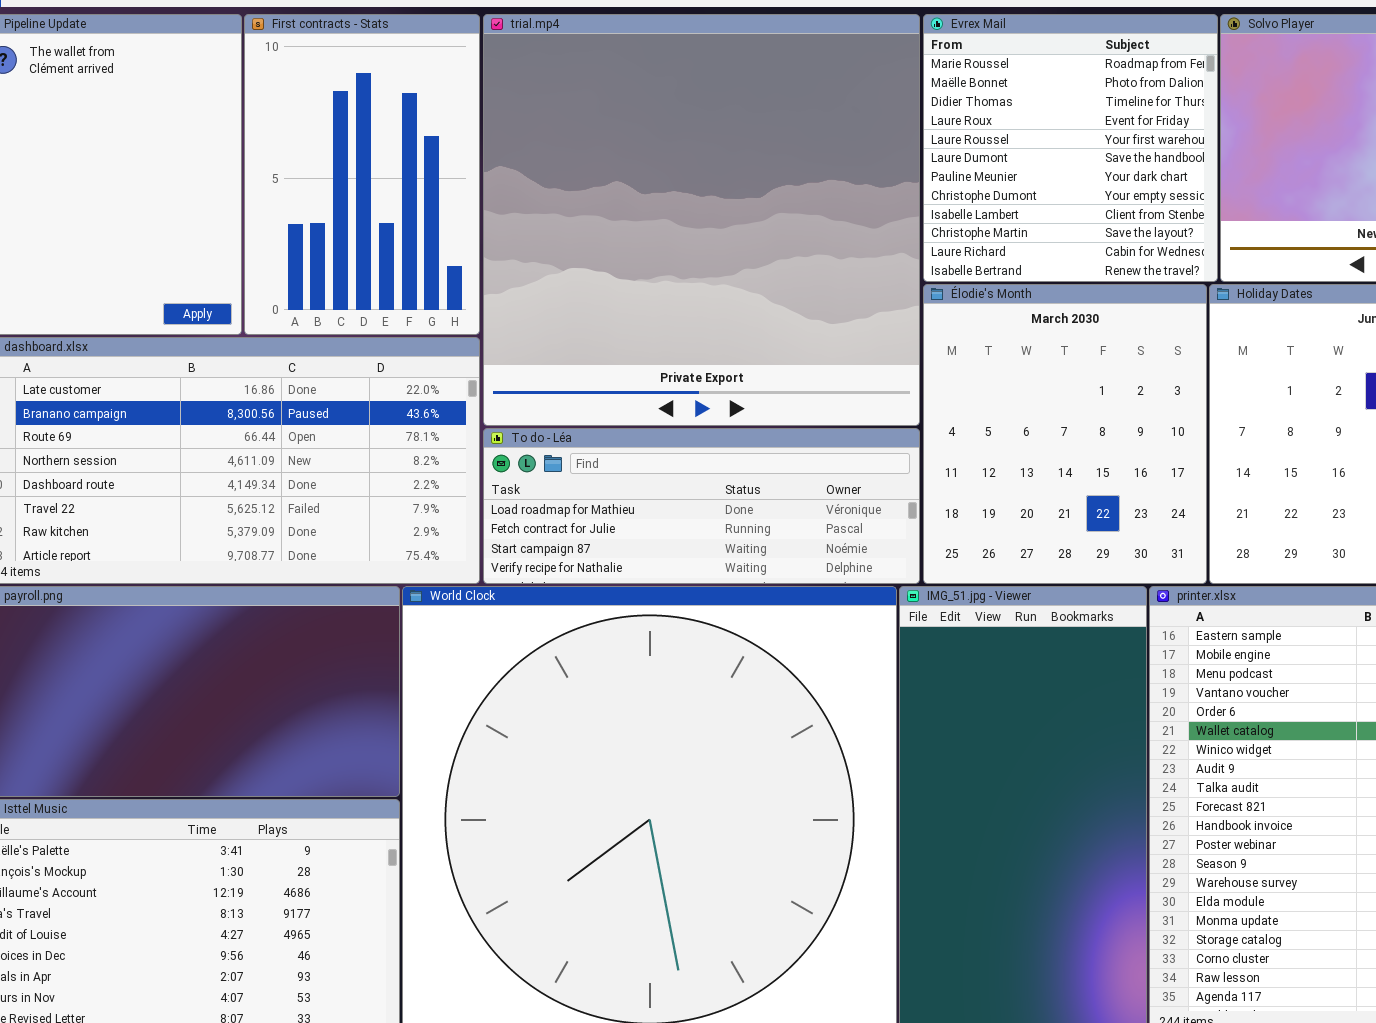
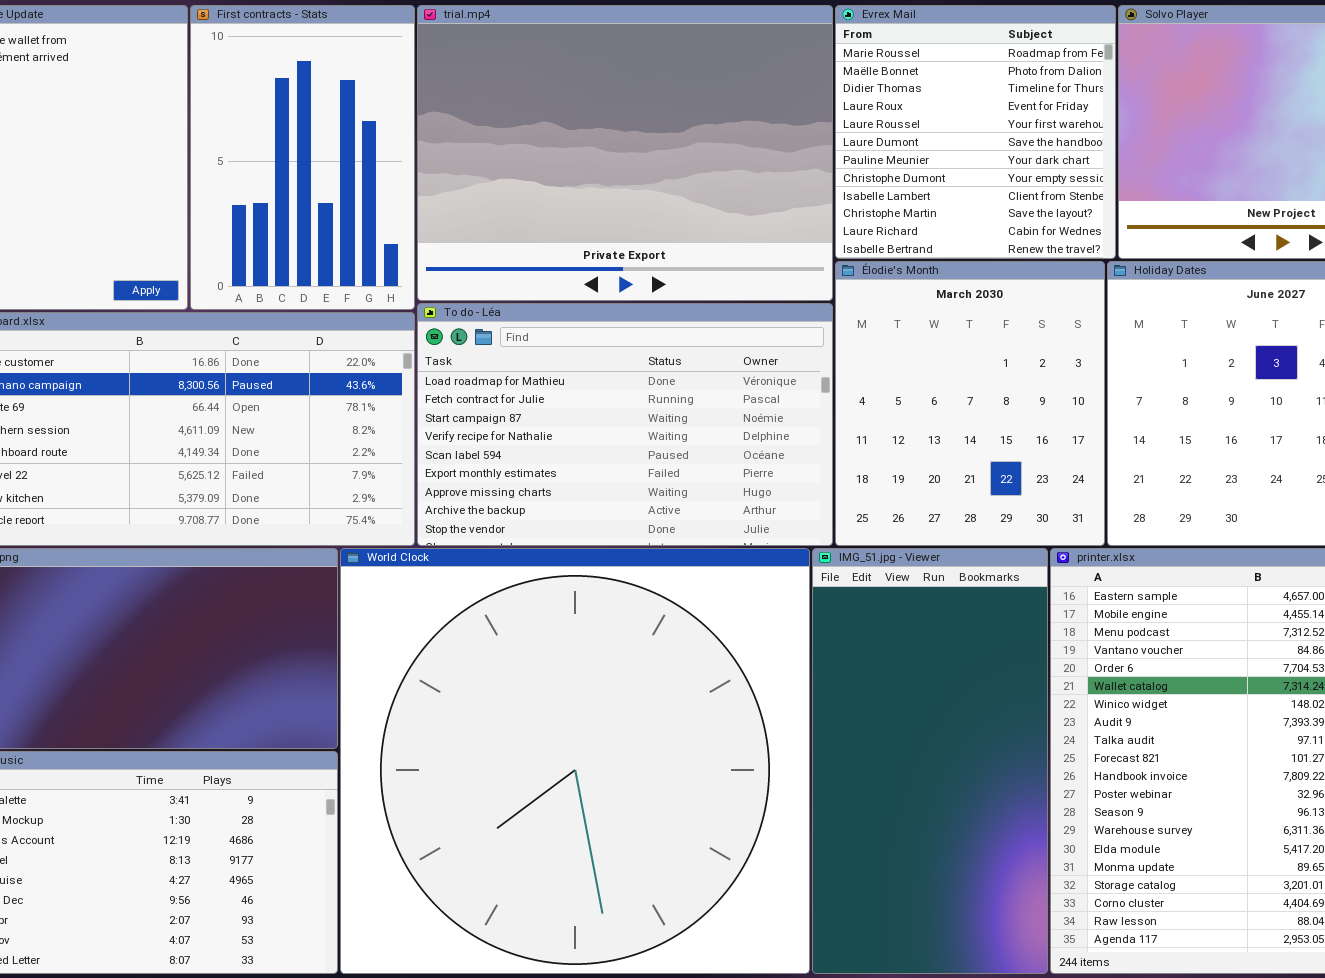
trial.mp4: [483,14,920,426] -> [417,5,833,301], resized
To do - Léa: [483,428,920,584] -> [417,303,833,546], resized

